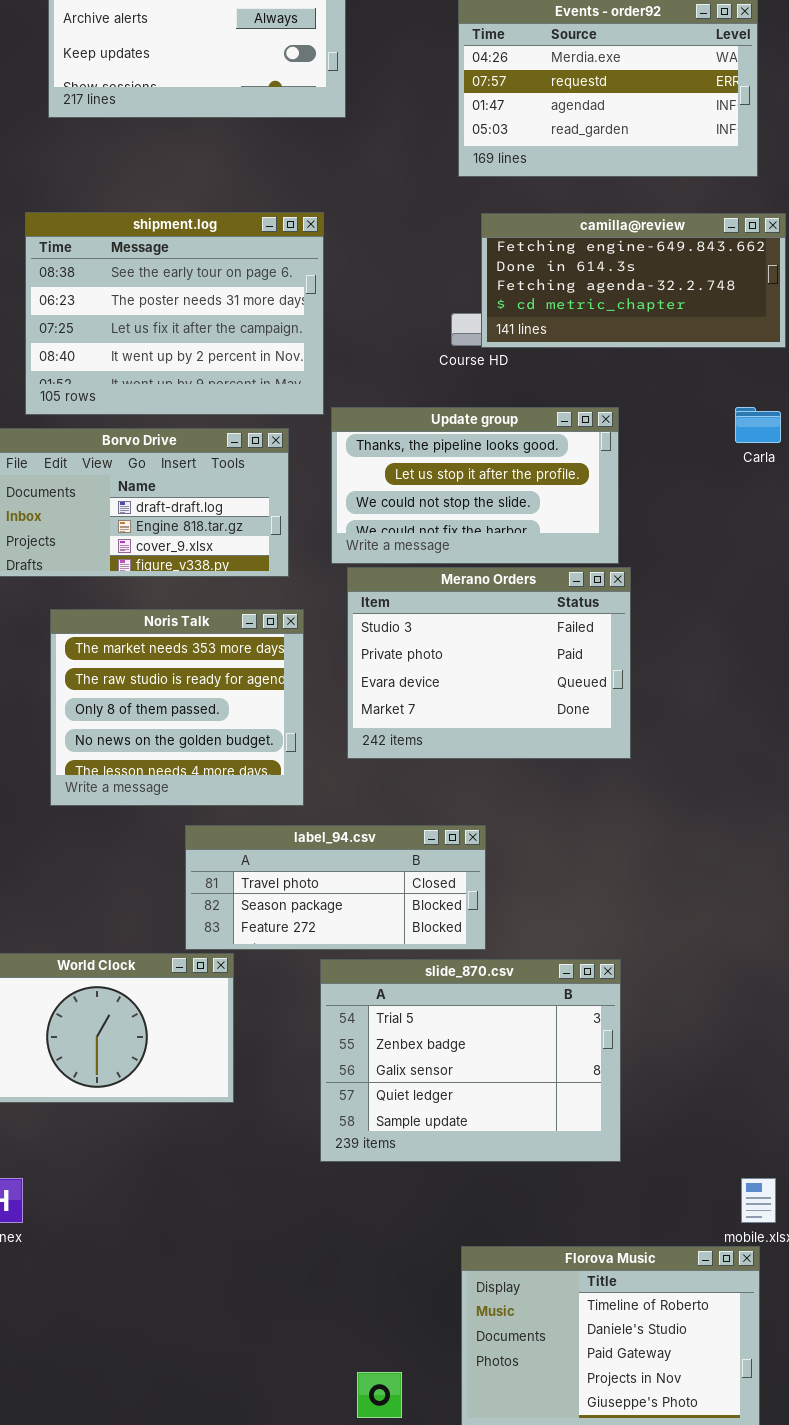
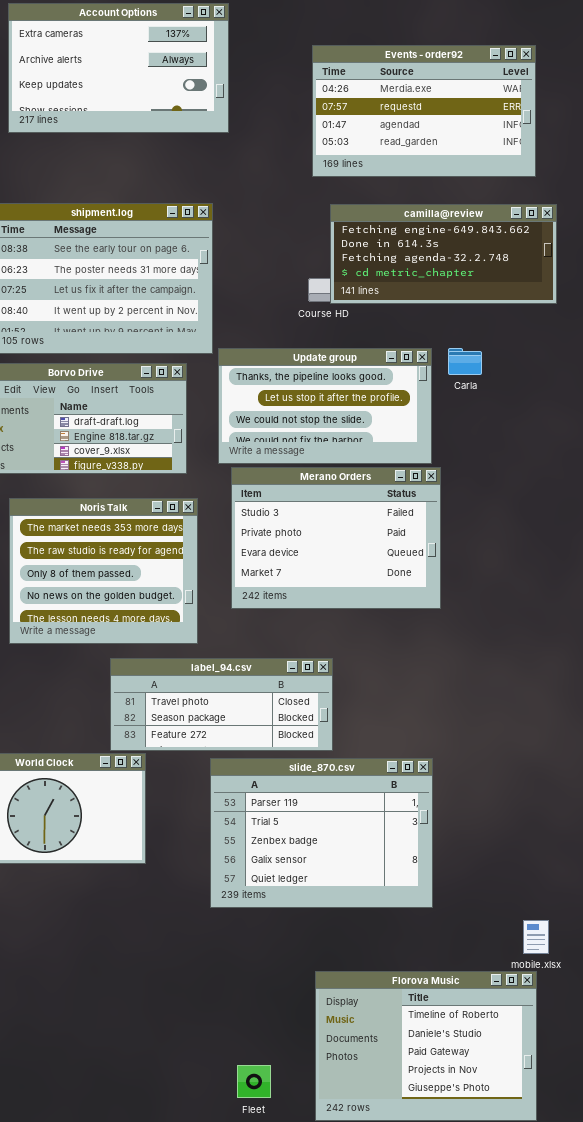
Carla: [735,407,781,443] -> [448,348,482,375], moved
slide_870.csv: [320,959,621,1162] -> [210,758,433,908], scrolled up 1 row

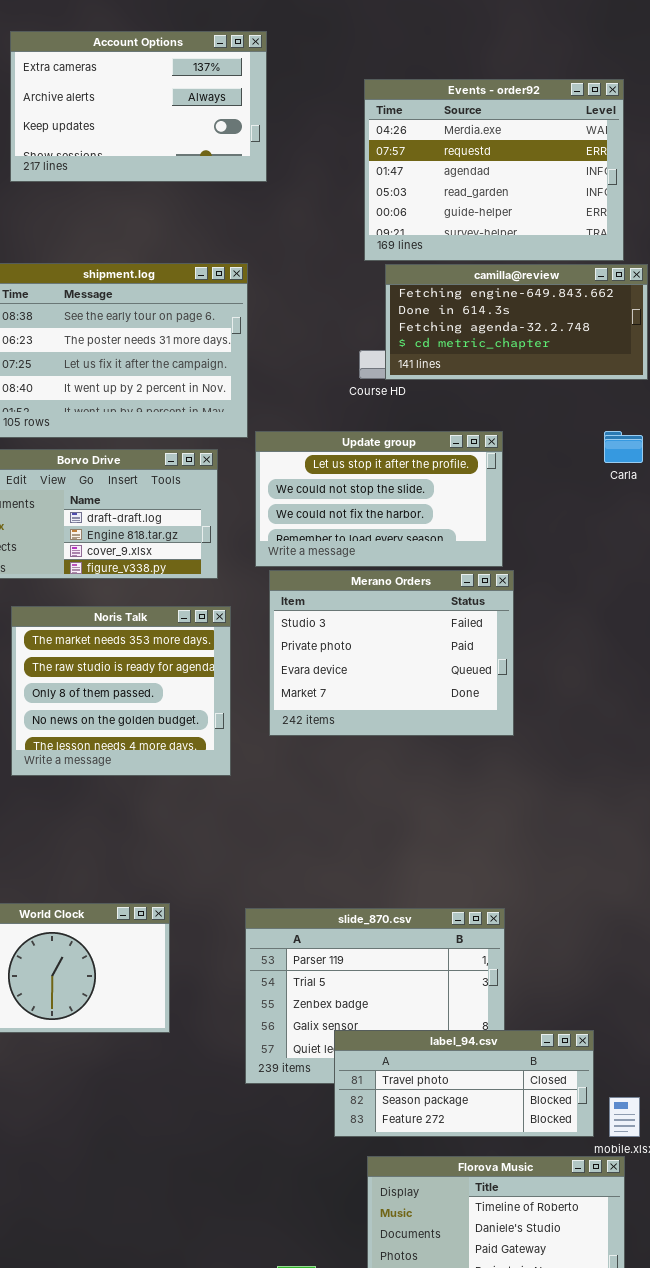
Events - order92: [312,45,536,177] -> [364,79,624,261], resized
Update group: [218,348,432,464] -> [255,431,503,567], scrolled down 1 row
Carla: [448,348,482,375] -> [604,431,643,463], moved
label_94.csv: [110,658,333,751] -> [334,1030,594,1137], moved

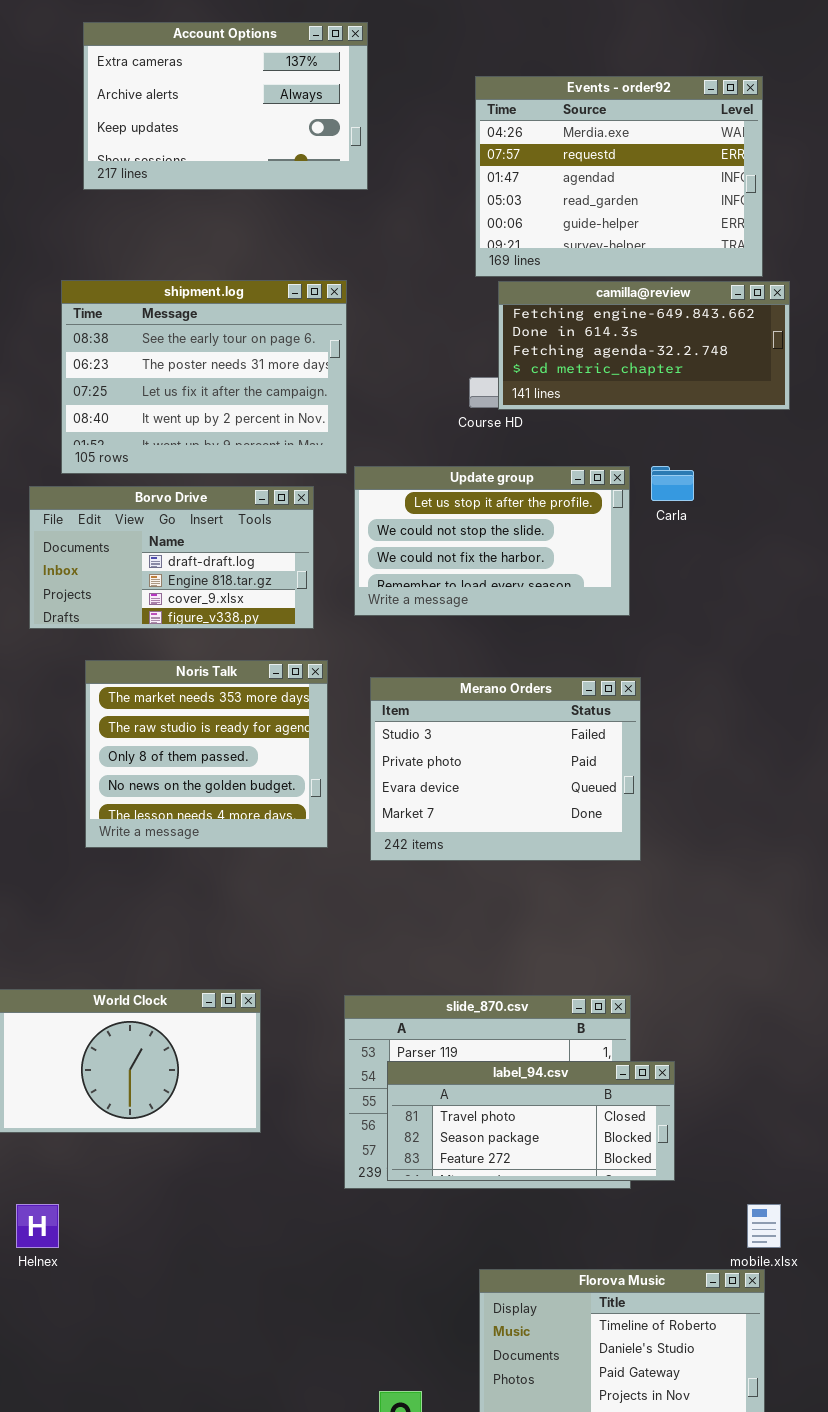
Carla: [604,431,643,463] -> [651,466,694,501], moved
Merano Orders: [269,570,514,736] -> [370,677,641,861], moved
label_94.csv: [334,1030,594,1137] -> [387,1061,675,1181], moved

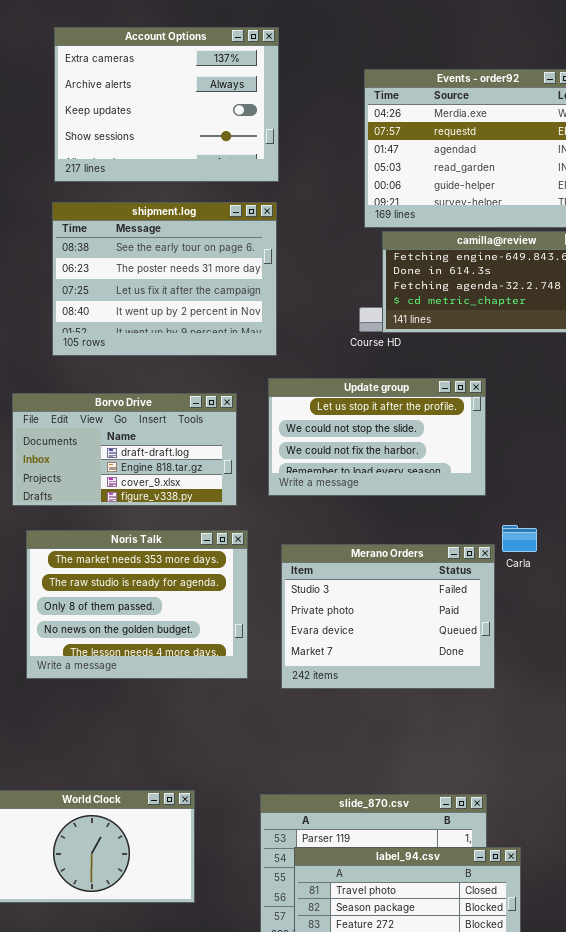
Account Options: [83,22,368,190] -> [54,27,279,182], resized
shipment.log: [61,280,347,474] -> [52,202,277,356], moved
Carla: [651,466,694,501] -> [502,525,537,552], moved
Noris Talk: [85,660,328,848] -> [26,530,248,679], resized

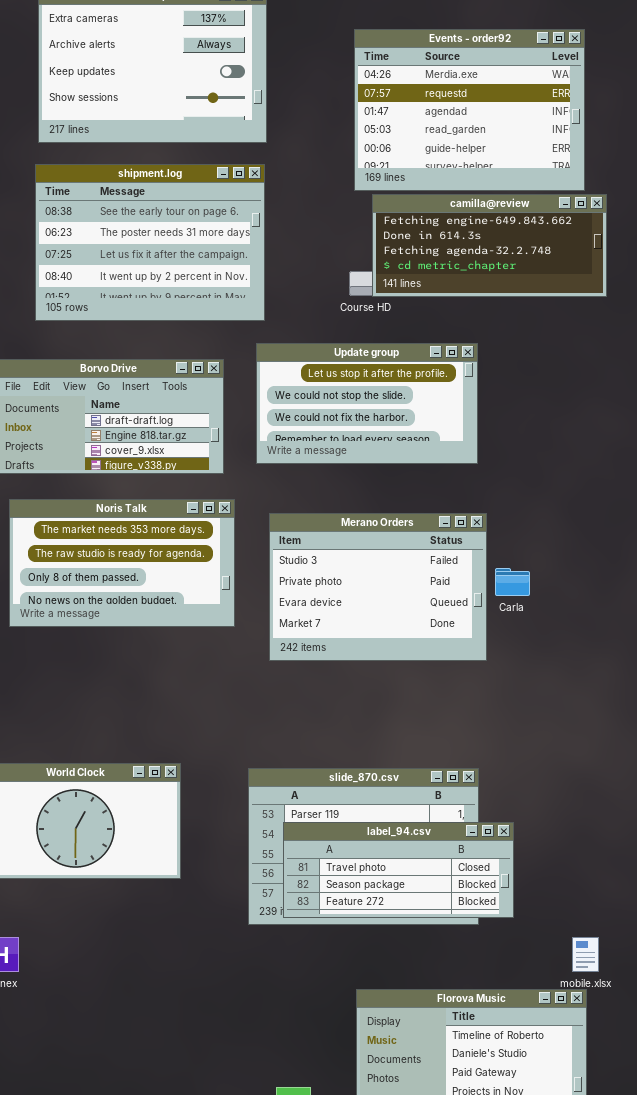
Carla: [502,525,537,552] -> [495,568,530,596], moved
Noris Talk: [26,530,248,679] -> [9,499,235,627], resized

